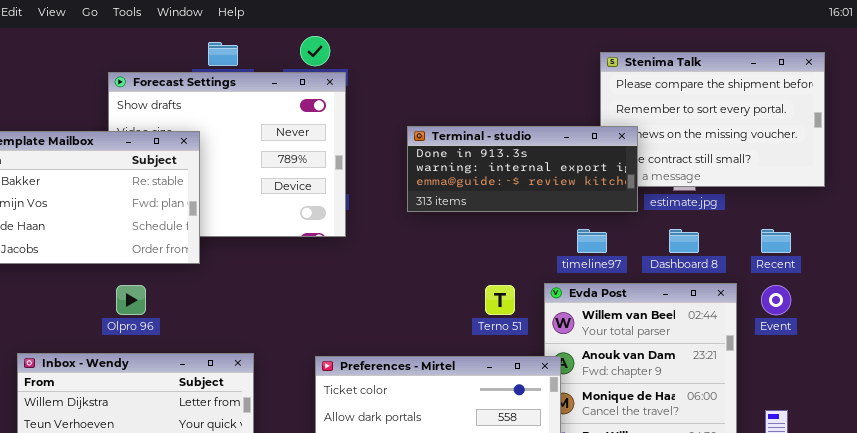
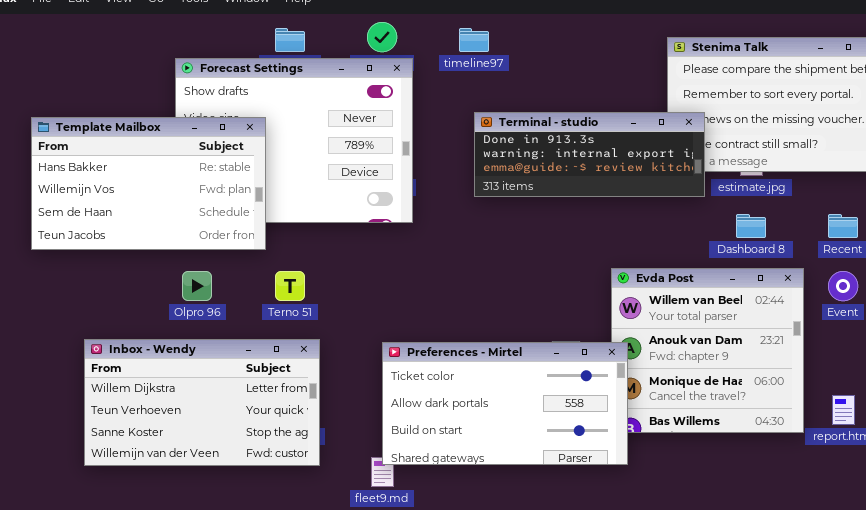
timeline97: [577,229,607,253] -> [459,28,489,52], moved
Terno 51: [485,285,515,315] -> [275,271,305,301], moved

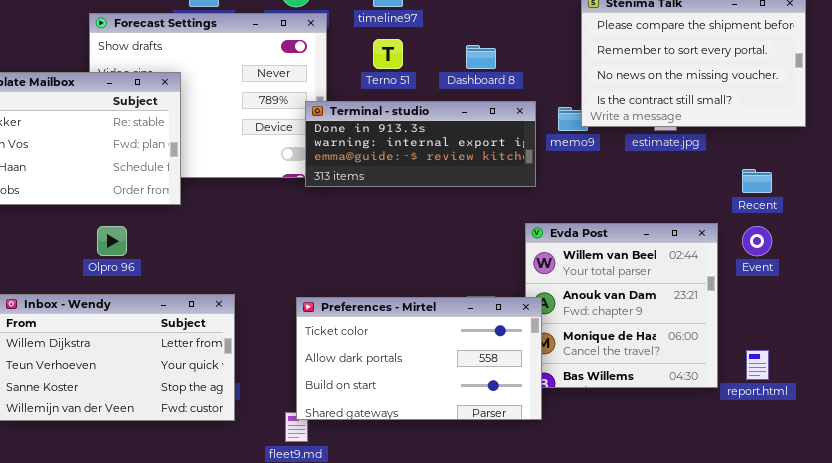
Terminal - studio: [474,112,705,197] -> [305,101,536,187], moved
Dashboard 8: [736,214,766,238] -> [466,45,496,69], moved
Terno 51: [275,271,305,301] -> [373,39,403,69], moved

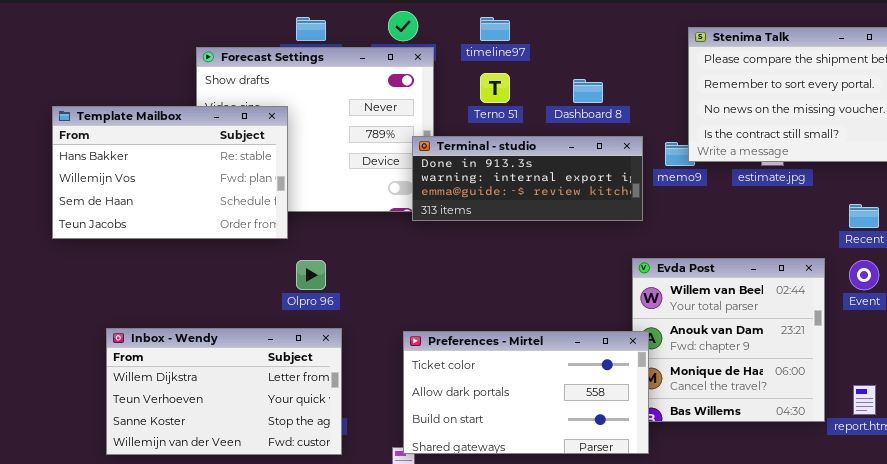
Olpro 96: [97,226,127,256] -> [296,260,326,290], moved

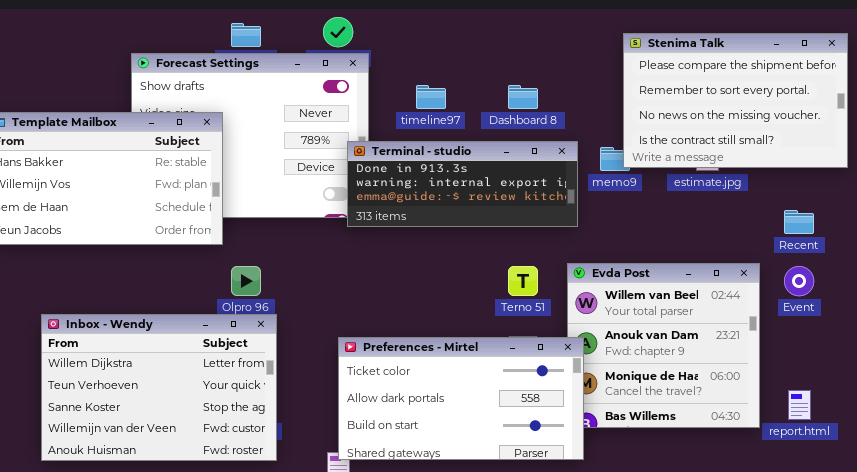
timeline97: [480,17,510,41] -> [416,85,446,109], moved
Terno 51: [480,73,510,103] -> [508,266,538,296], moved
Inbox - Wendy: [106,328,342,455] -> [41,314,277,461], resized

